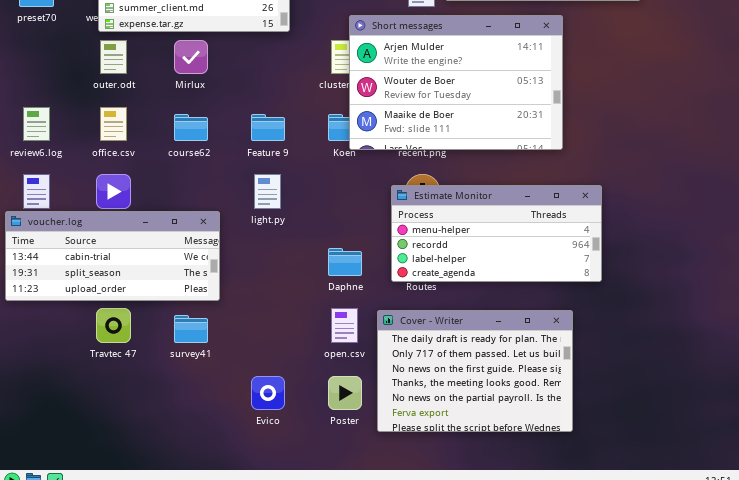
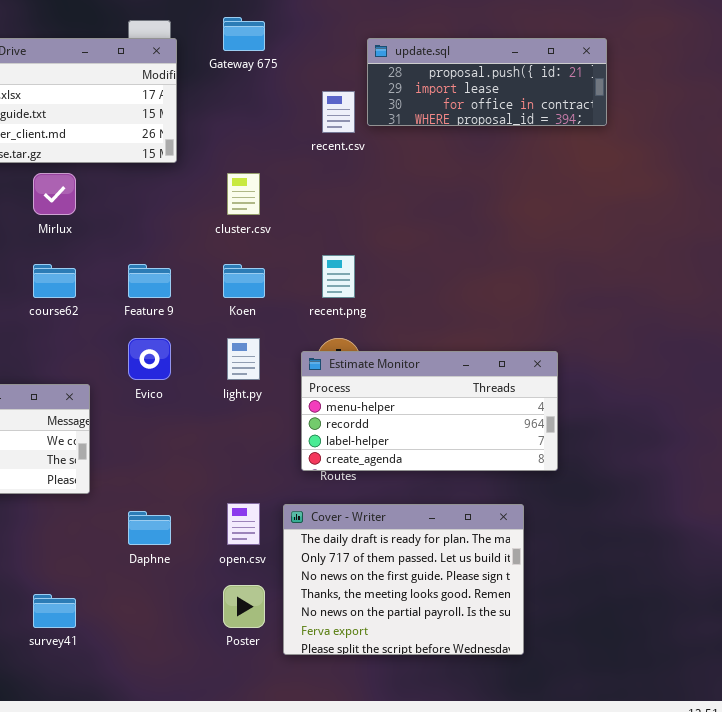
Short messages: [349,15,563,150] -> none, closed
light.py: [254,174,281,209] -> [227,338,260,380], moved
Daphne: [328,248,362,276] -> [128,511,171,545], moved
survey41: [174,315,208,343] -> [33,594,76,628], moved
Evico: [251,376,285,410] -> [128,338,171,380], moved

